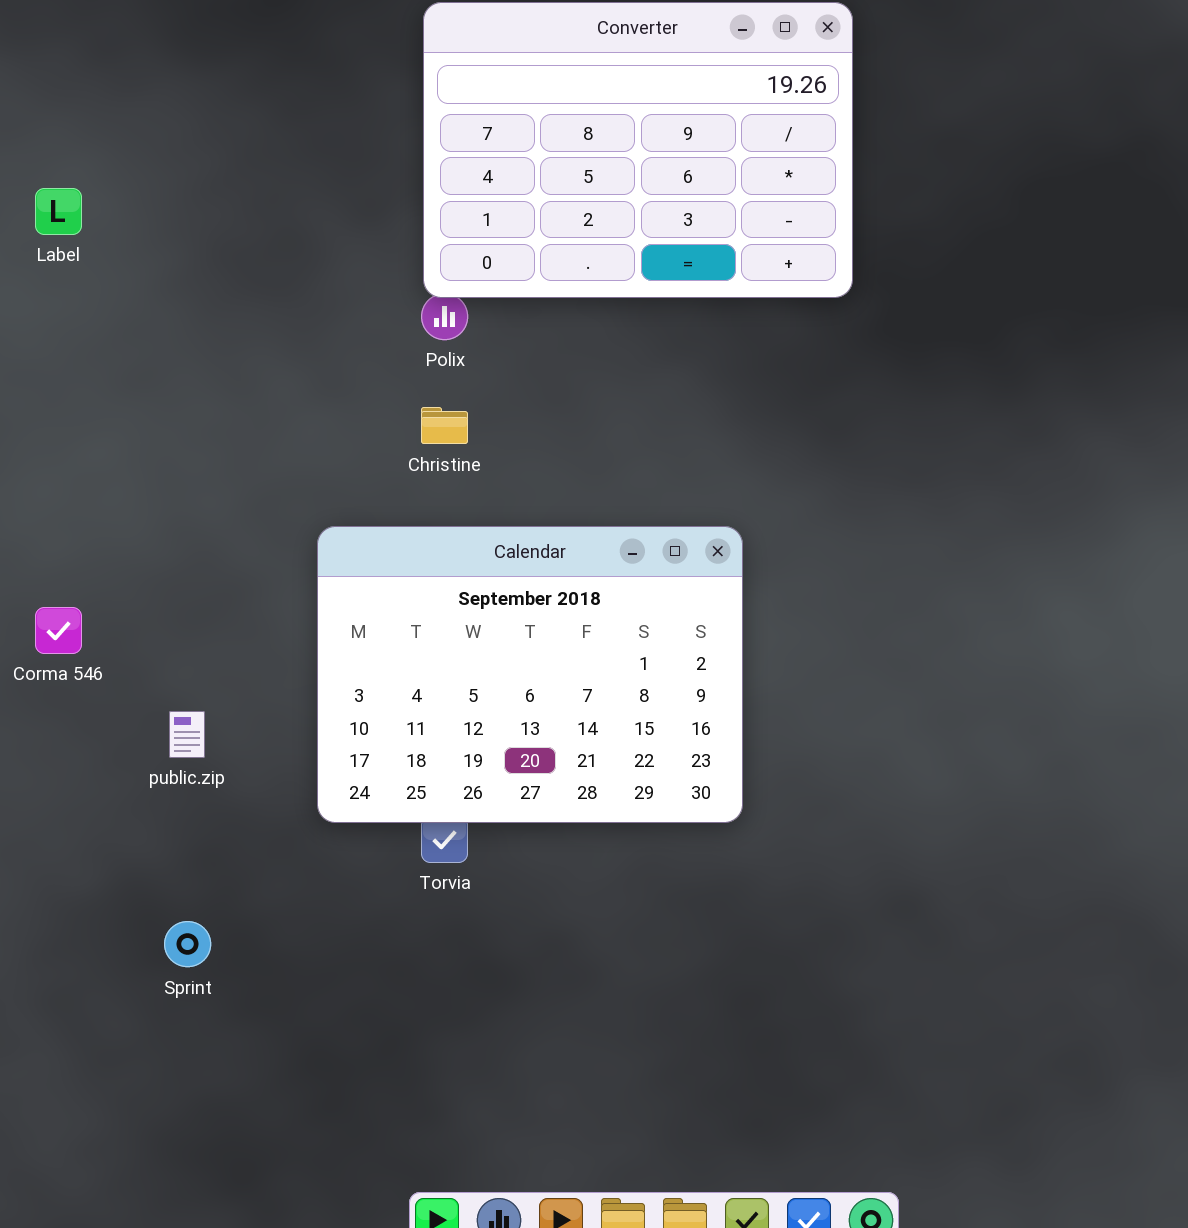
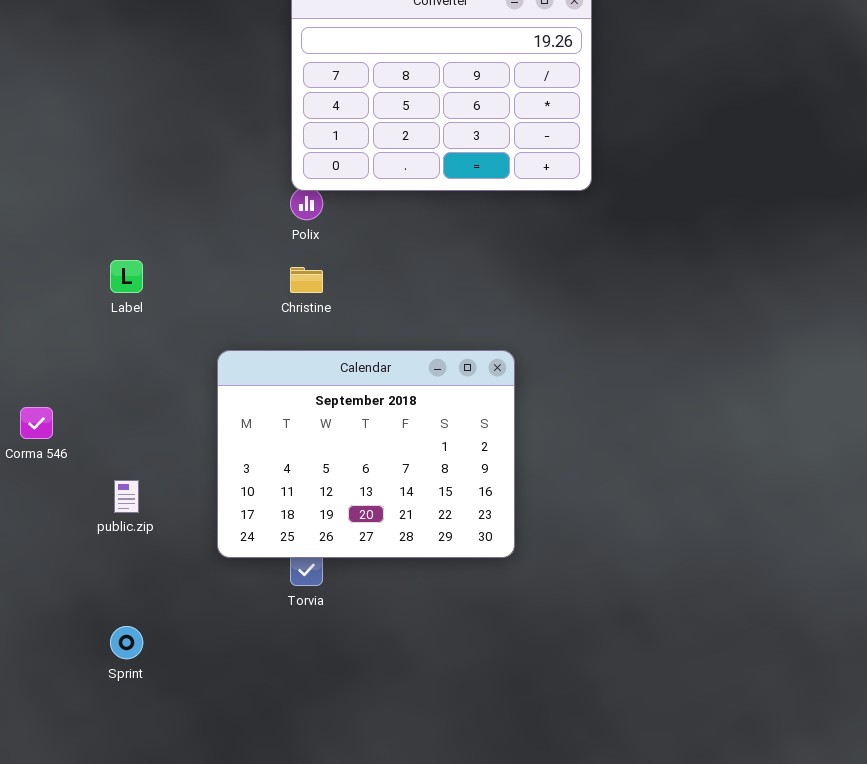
Label: [35,188,82,235] -> [110,260,143,293], moved

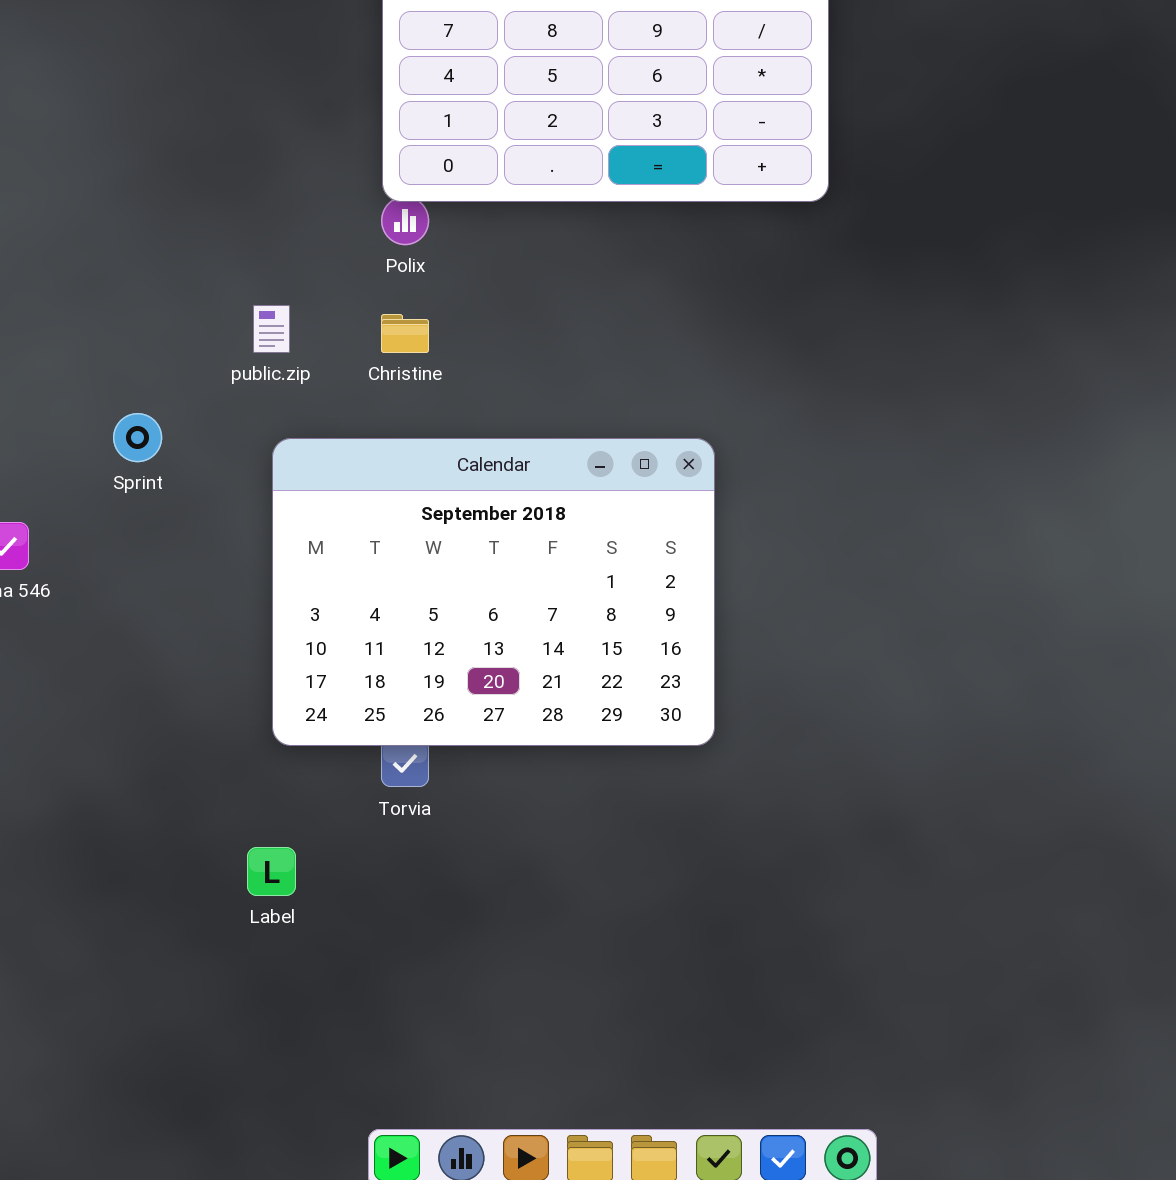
Label: [110,260,143,293] -> [247,847,296,896], moved
public.zip: [114,480,139,513] -> [253,305,290,353], moved
Sprint: [110,626,143,659] -> [113,413,162,462], moved

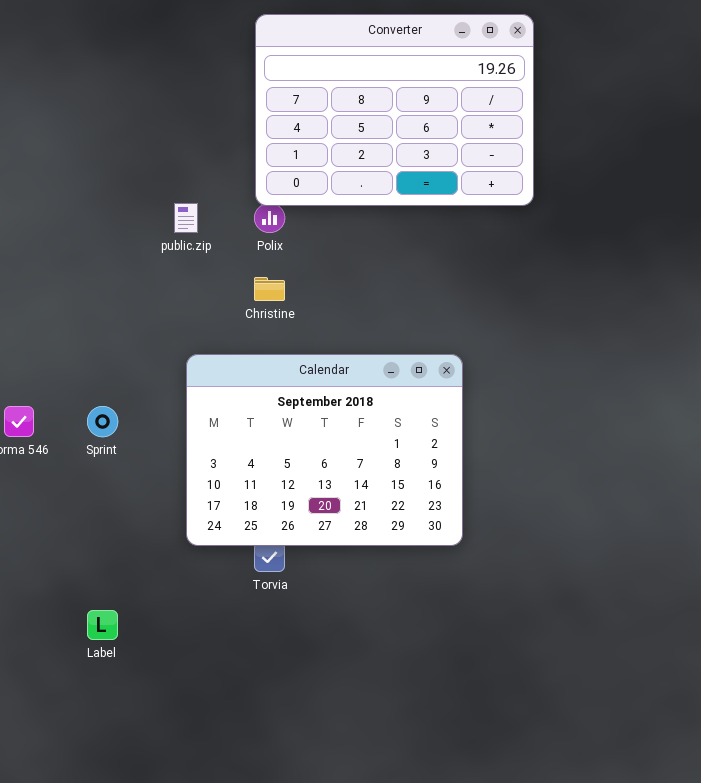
public.zip: [253,305,290,353] -> [174,203,198,233], moved
Sprint: [113,413,162,462] -> [87,406,118,437], moved
Label: [247,847,296,896] -> [87,610,118,640], moved

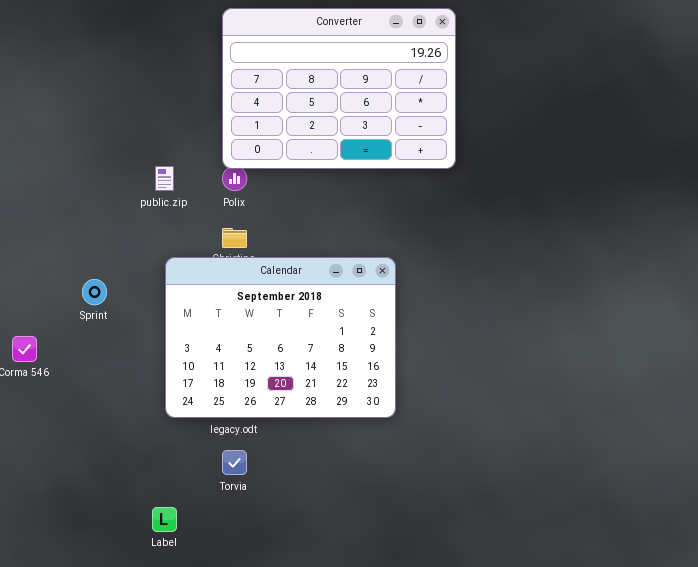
Calendar: [186,354,463,546] -> [165,257,396,418], moved
Sprint: [87,406,118,437] -> [82,279,107,305], moved
Label: [87,610,118,640] -> [152,507,177,532], moved

